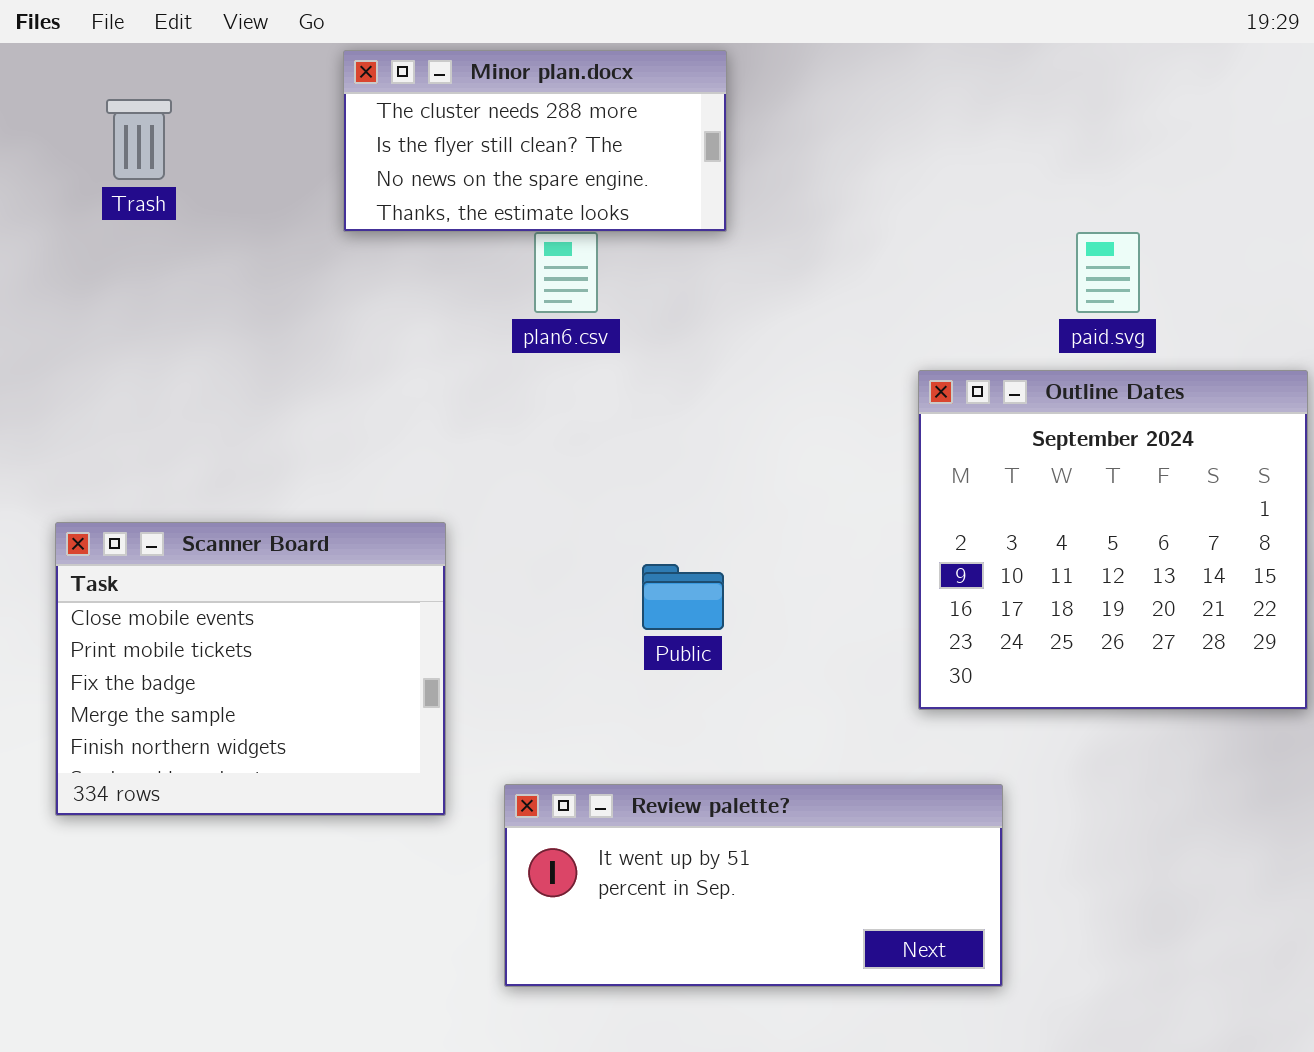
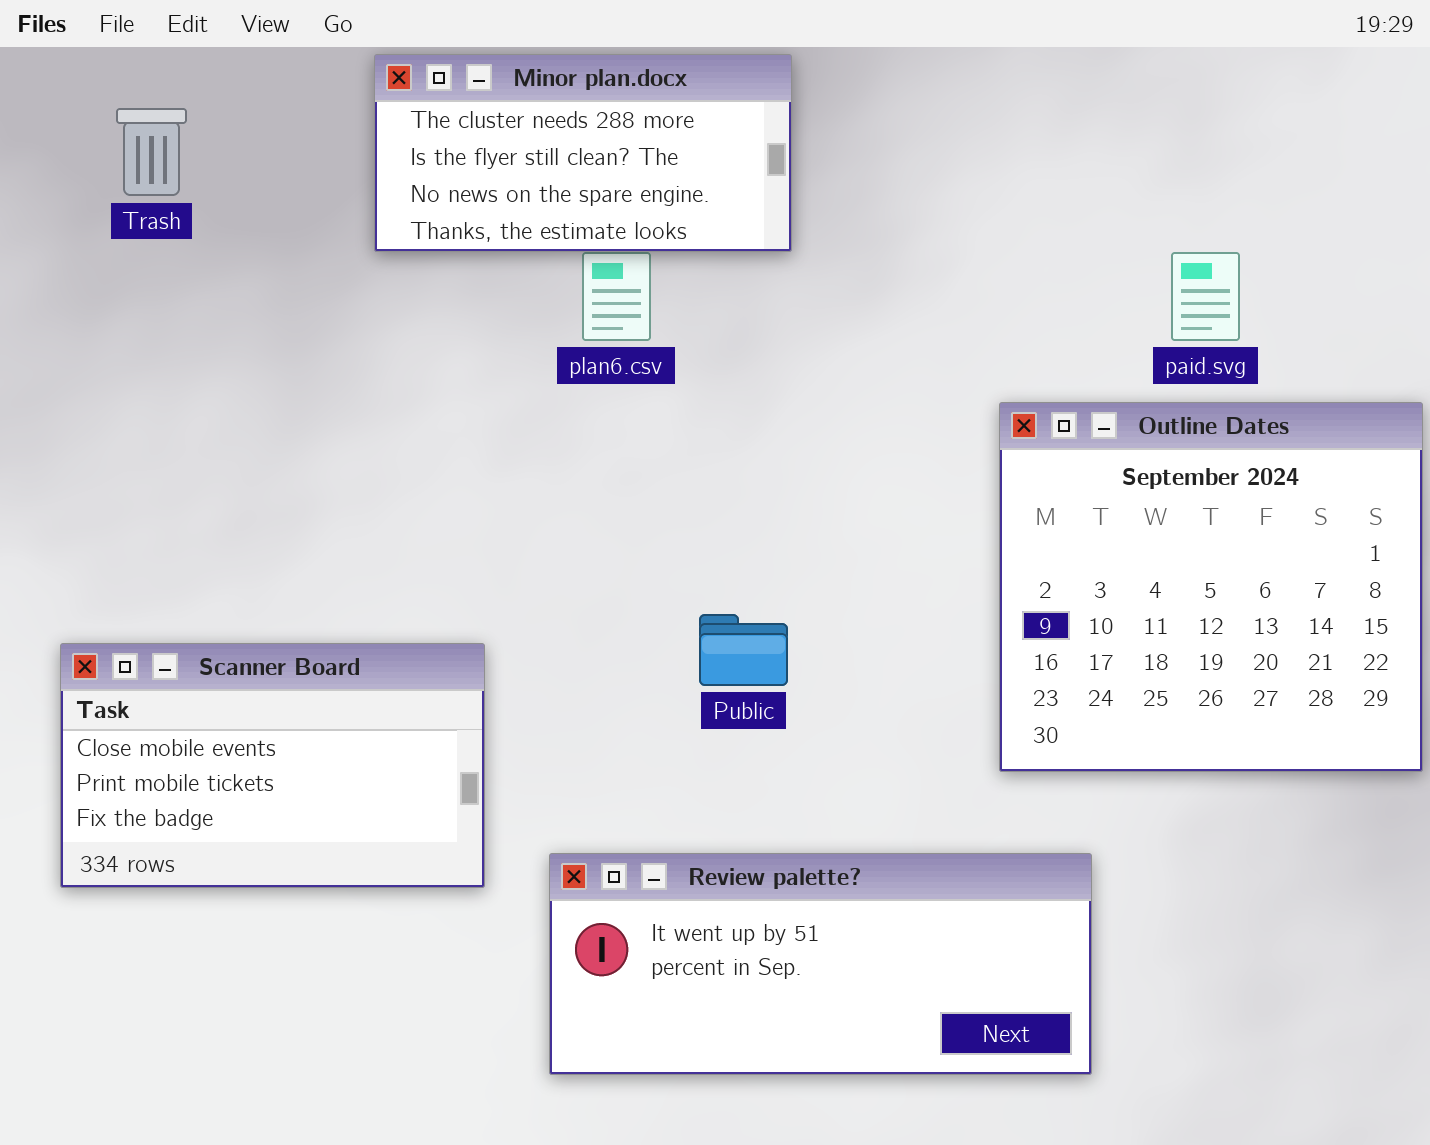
Scanner Board: [55,522,446,816] -> [60,643,485,888], resized

